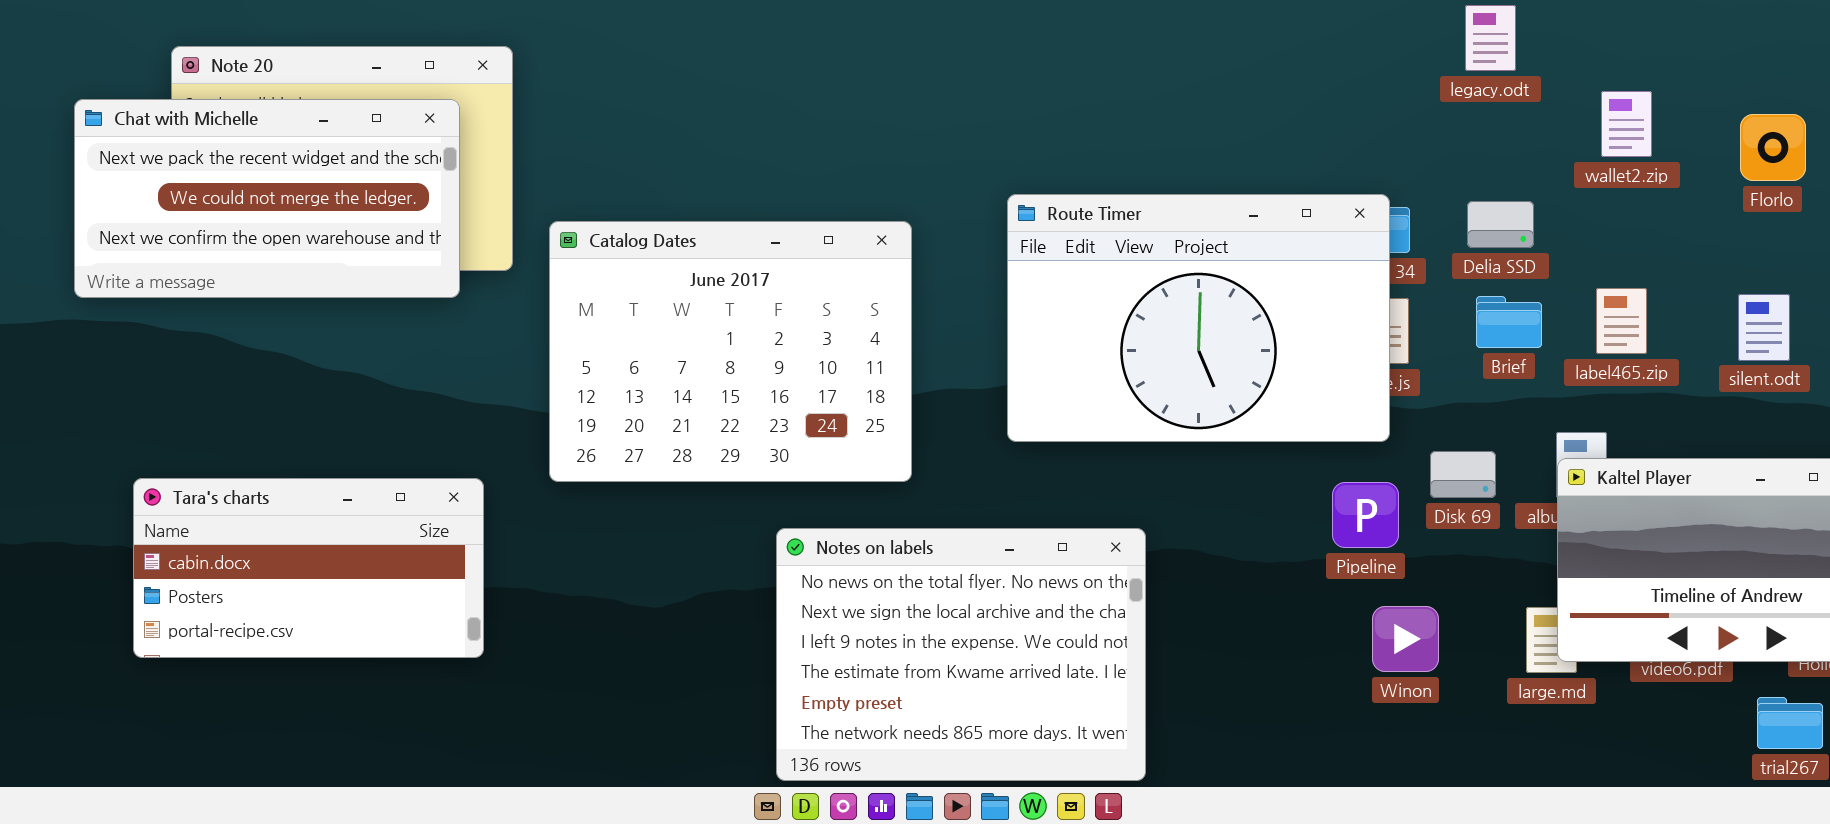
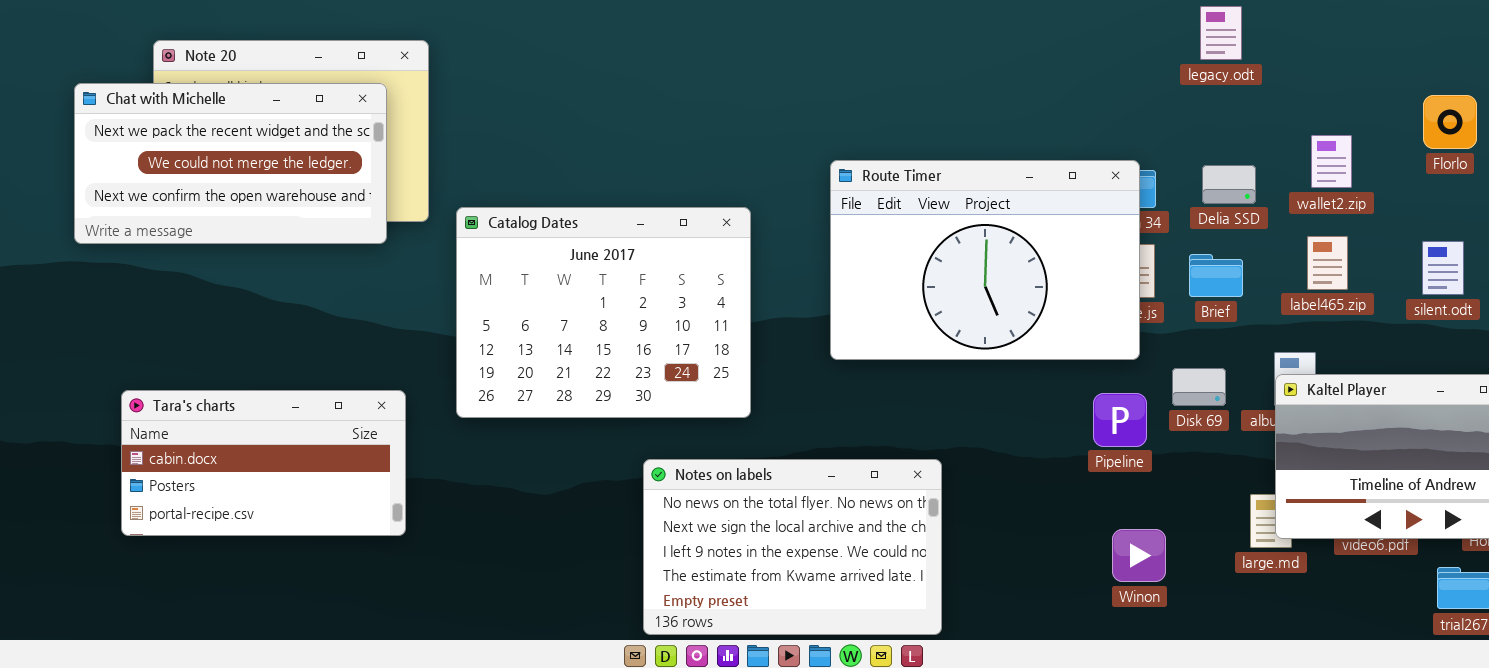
wallet2.zip: [1601,91,1652,157] -> [1311,135,1352,188], moved
Catalog Dates: [549,221,912,482] -> [456,207,751,418], moved
Brief: [1476,296,1542,348] -> [1189,254,1243,297], moved
Notes on labels: [776,528,1146,781] -> [643,459,942,635], resized
Winon: [1372,606,1439,672] -> [1112,529,1166,582], moved

